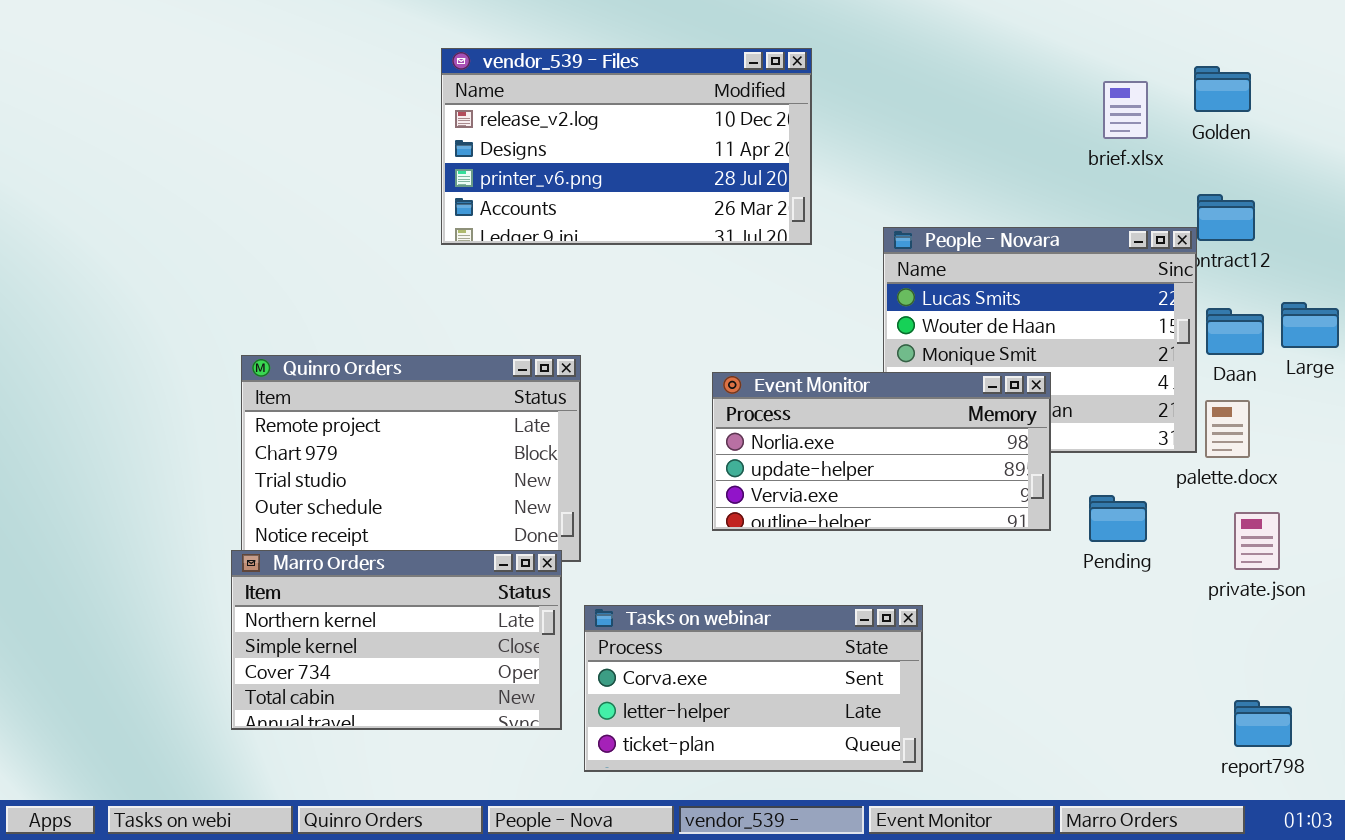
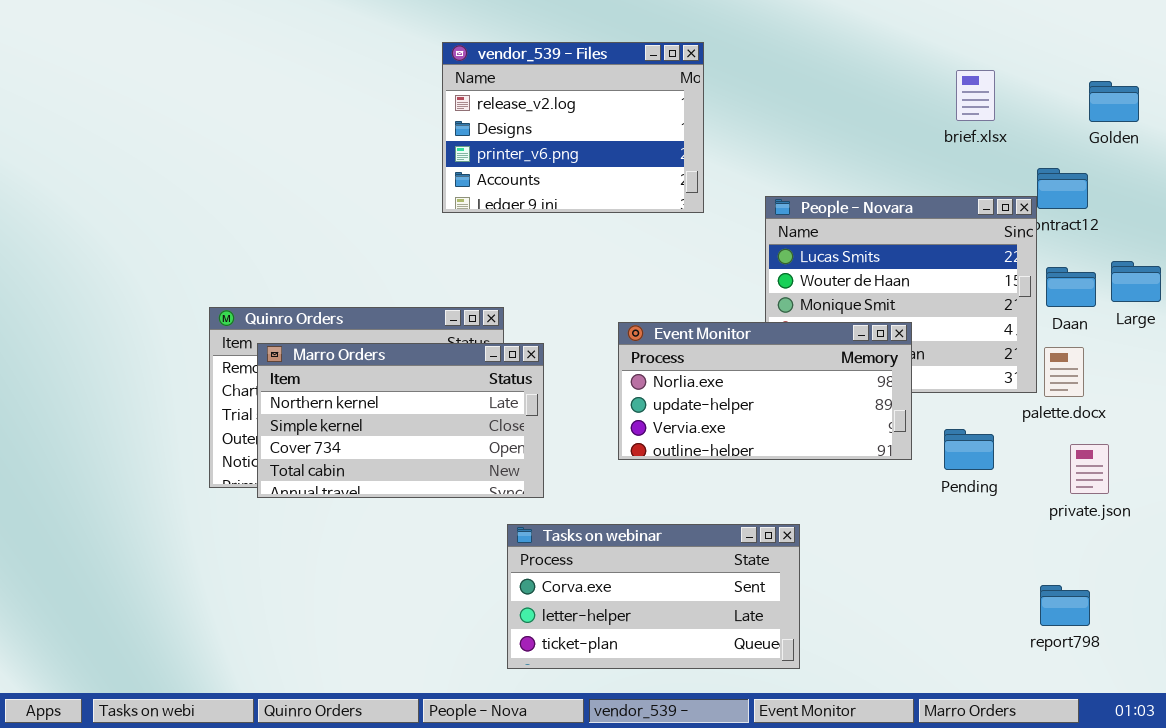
vendor_539 - Files: [441,48,812,245] -> [442,42,704,213], resized
Golden: [1194,66,1251,112] -> [1089,81,1139,122], moved
Marro Orders: [231,550,562,730] -> [257,343,544,498], moved
report798: [1234,700,1292,747] -> [1040,585,1090,626], moved

